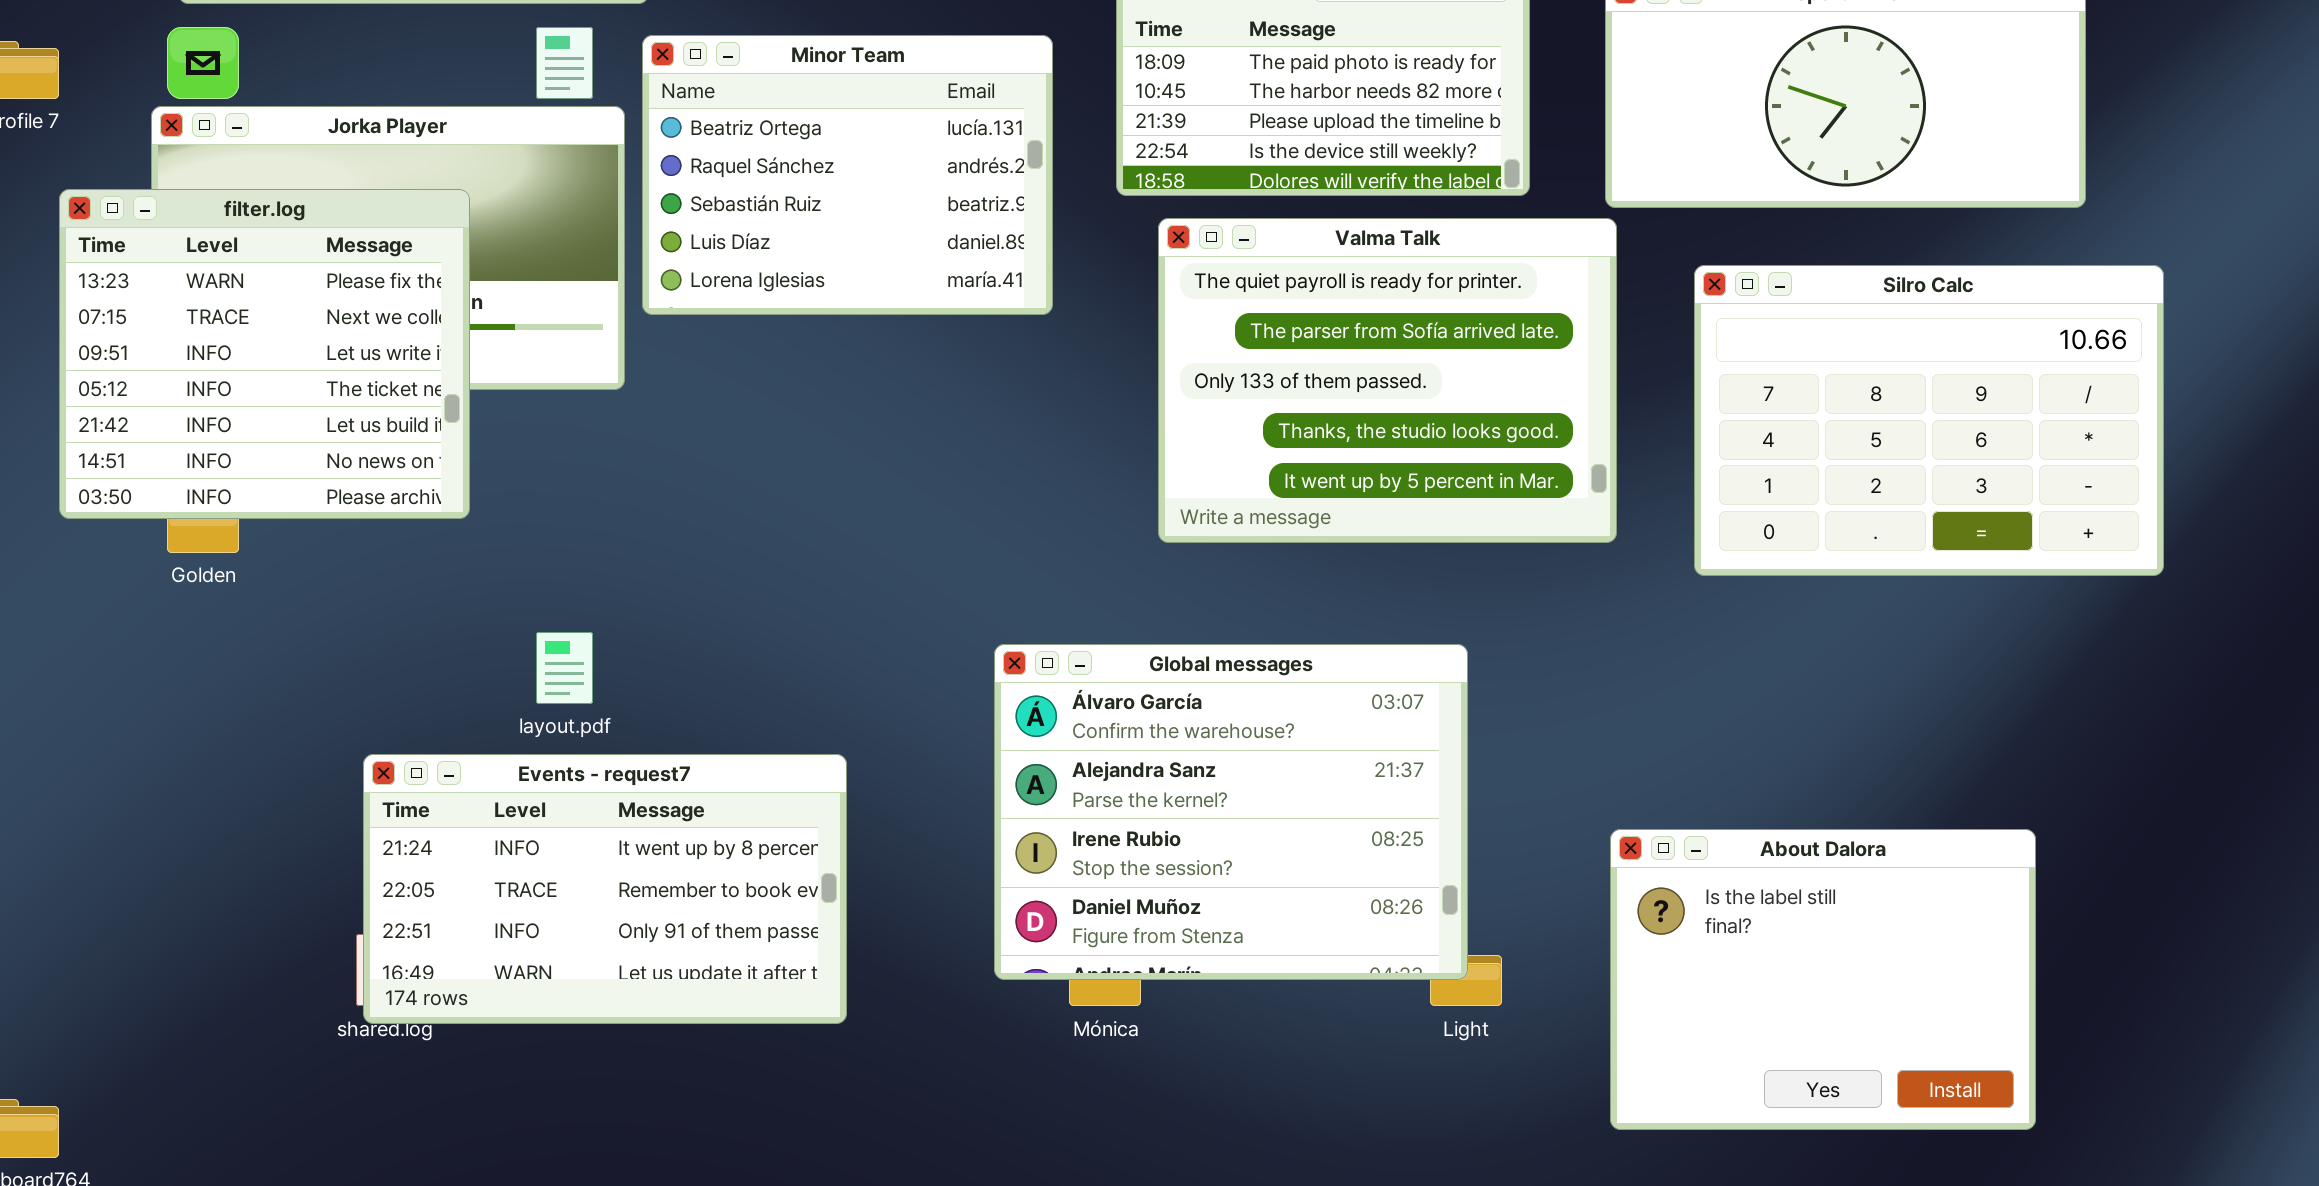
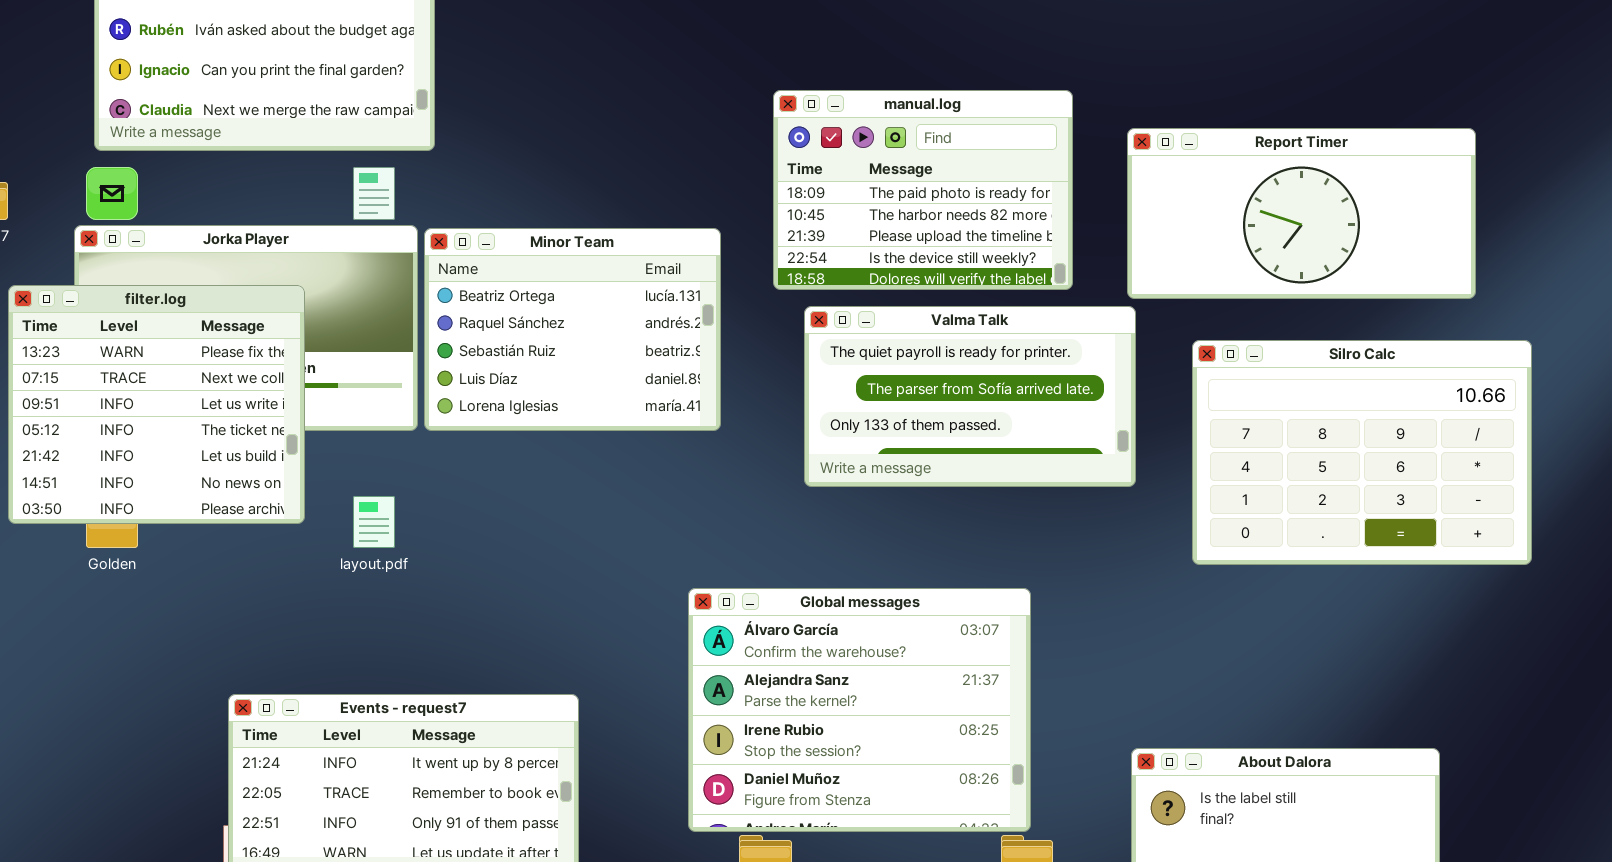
Minor Team: [642,35,1053,315] -> [424,228,721,431], moved
Valma Talk: [1158,218,1617,543] -> [804,306,1136,487], resized
layout.pdf: [536,632,593,704] -> [353,496,395,548], moved
Global messages: [994,644,1468,980] -> [688,588,1031,832], moved

